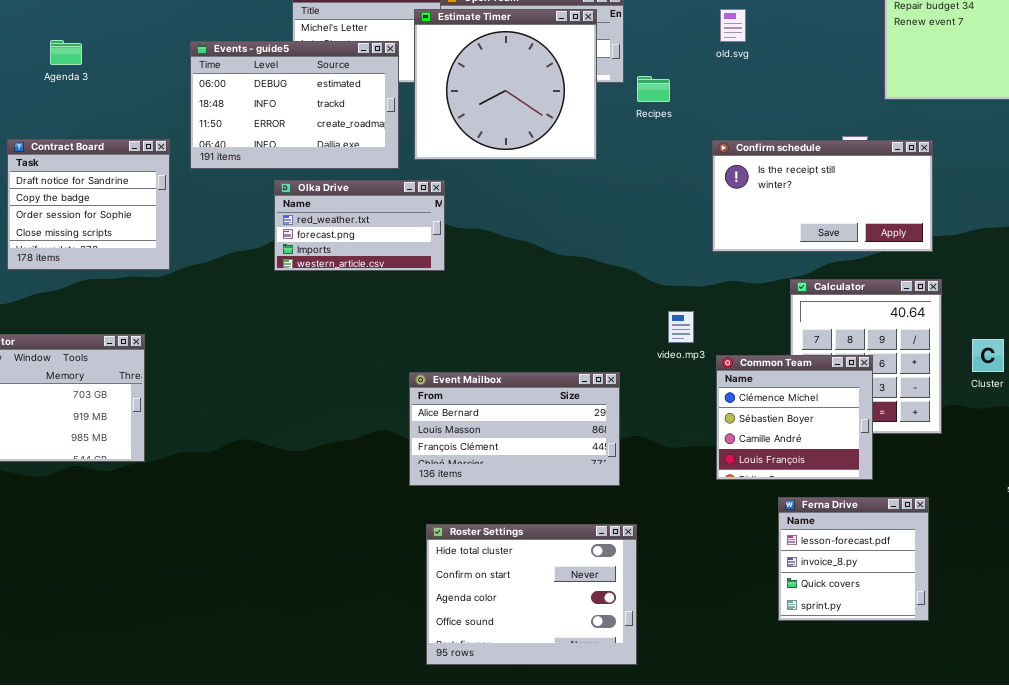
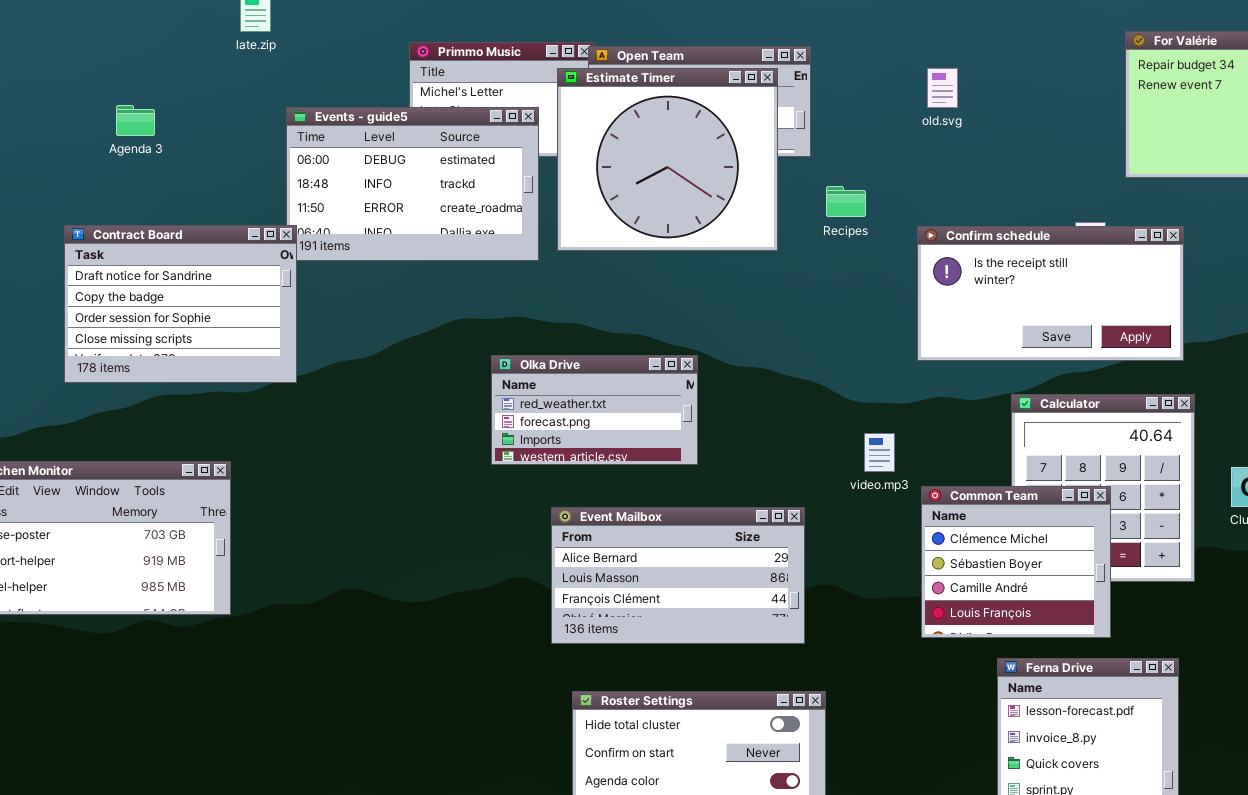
Recipes: [637,76,670,102] -> [826,186,866,217], moved
Contract Board: [7,139,170,270] -> [64,225,297,383], resized
Olka Drive: [274,180,445,271] -> [491,355,698,465], moved

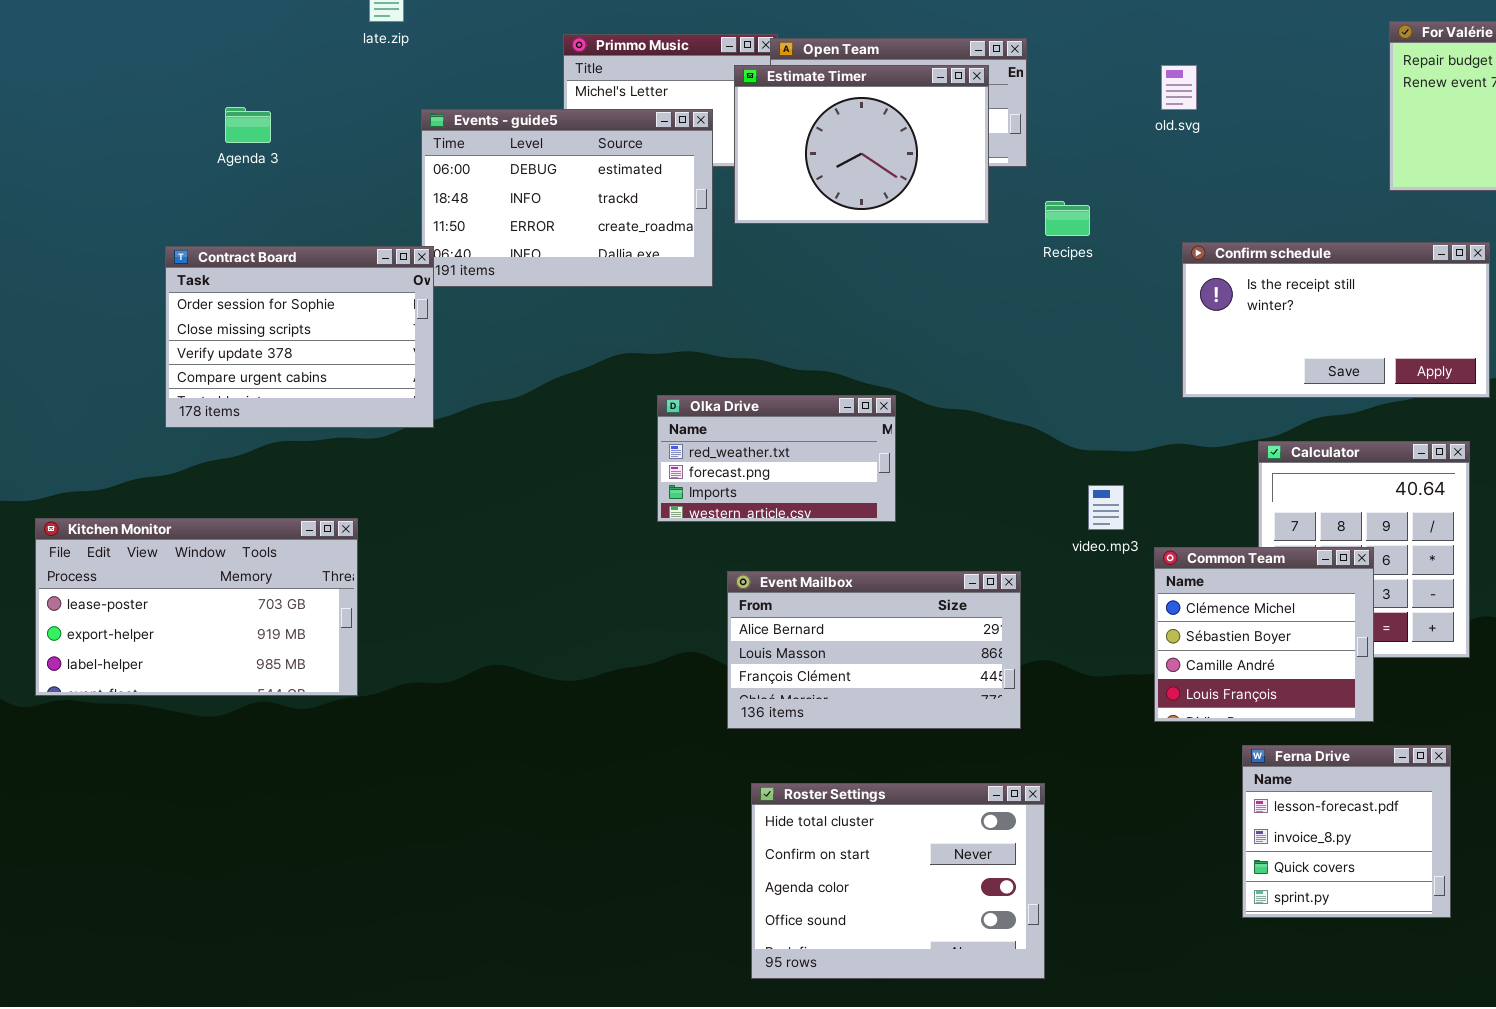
Estimate Timer: [557,68,778,251] -> [734,65,989,224], resized
Contract Board: [64,225,297,383] -> [165,246,434,428], scrolled down 2 rows
Confirm schedule: [917,226,1184,361] -> [1182,242,1490,398], moved

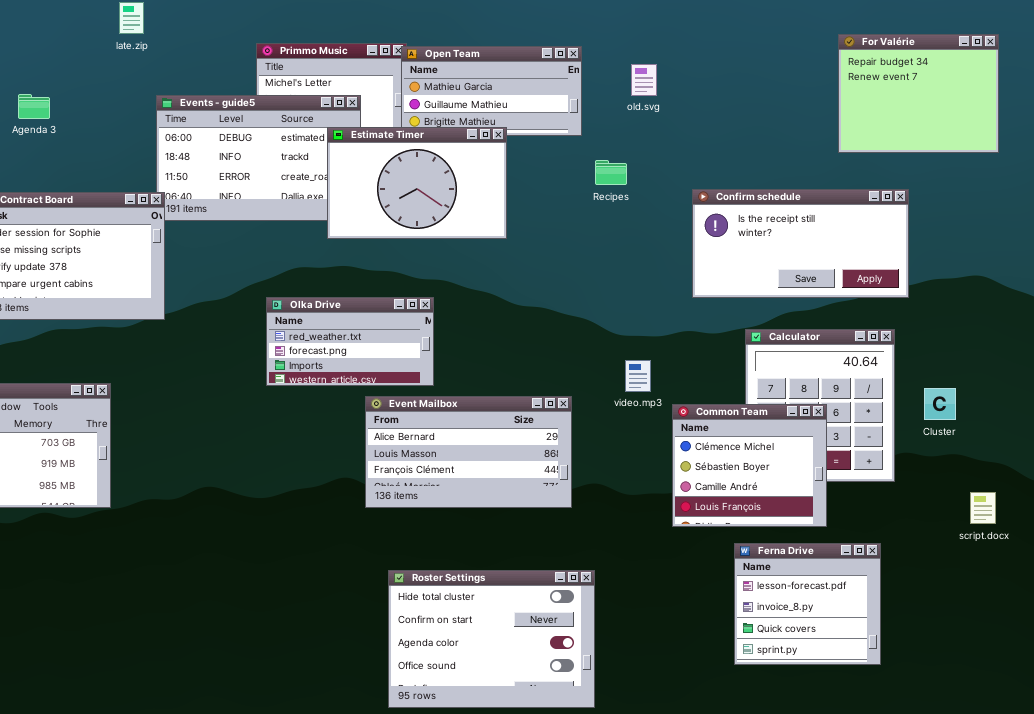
Estimate Timer: [734,65,989,224] -> [327,127,507,239], moved
old.svg: [1161,65,1197,110] -> [631,64,657,96], moved
Olka Drive: [657,395,896,522] -> [266,297,434,386], moved
Event Mailbox: [727,571,1021,729] -> [365,396,572,508], moved

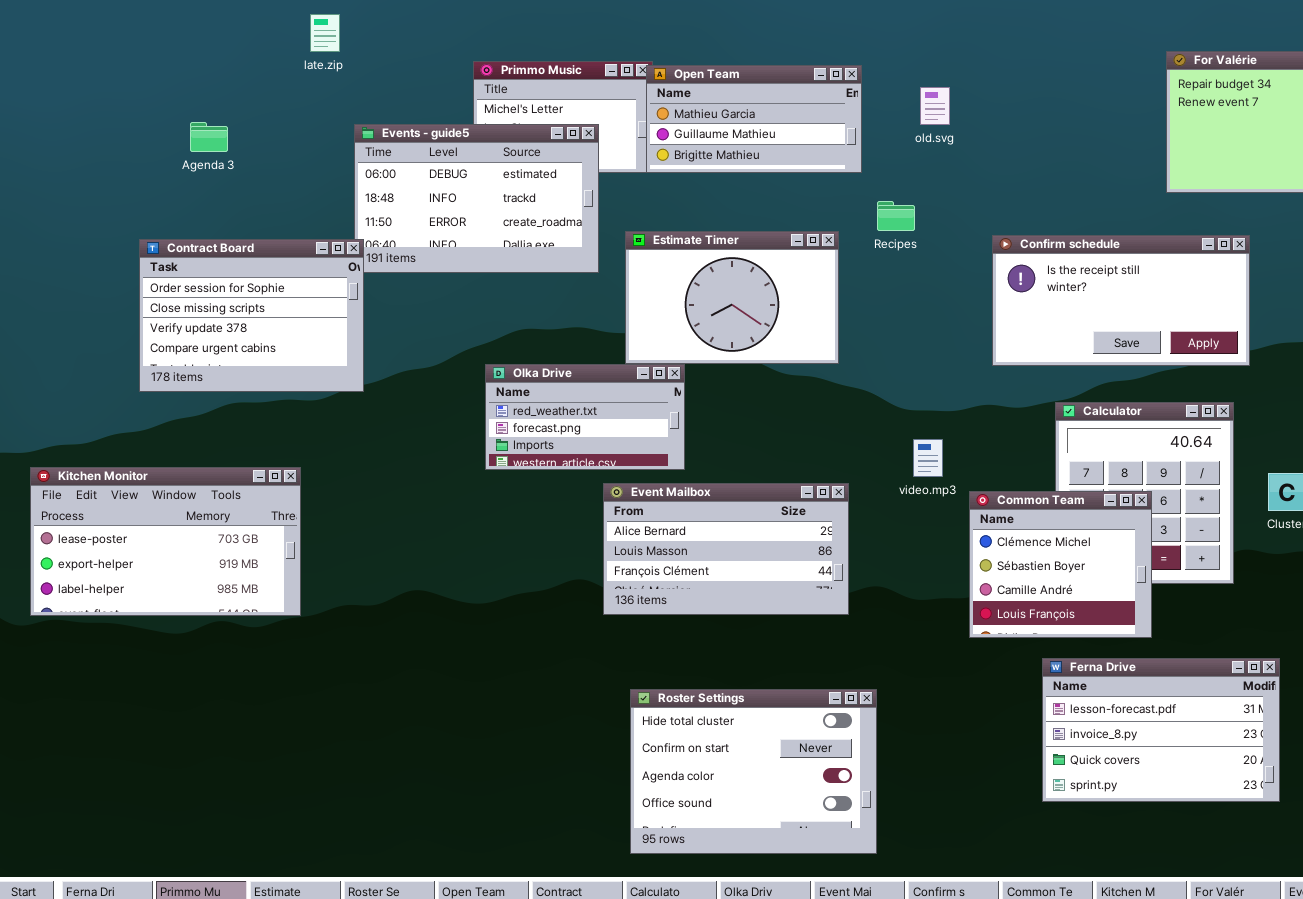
Estimate Timer: [327,127,507,239] -> [625,231,839,364], moved
Ferna Drive: [734,543,881,665] -> [1042,658,1280,802], resized

